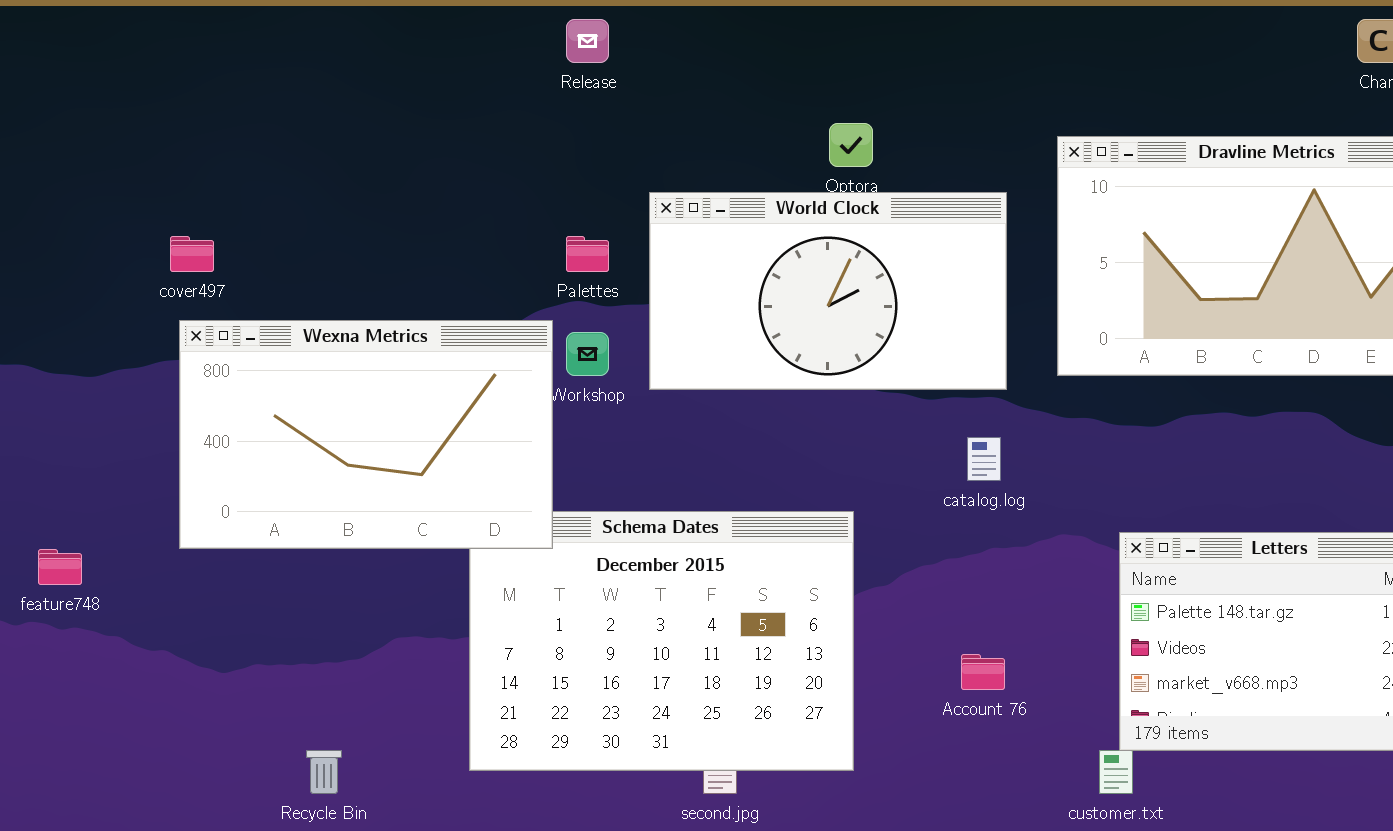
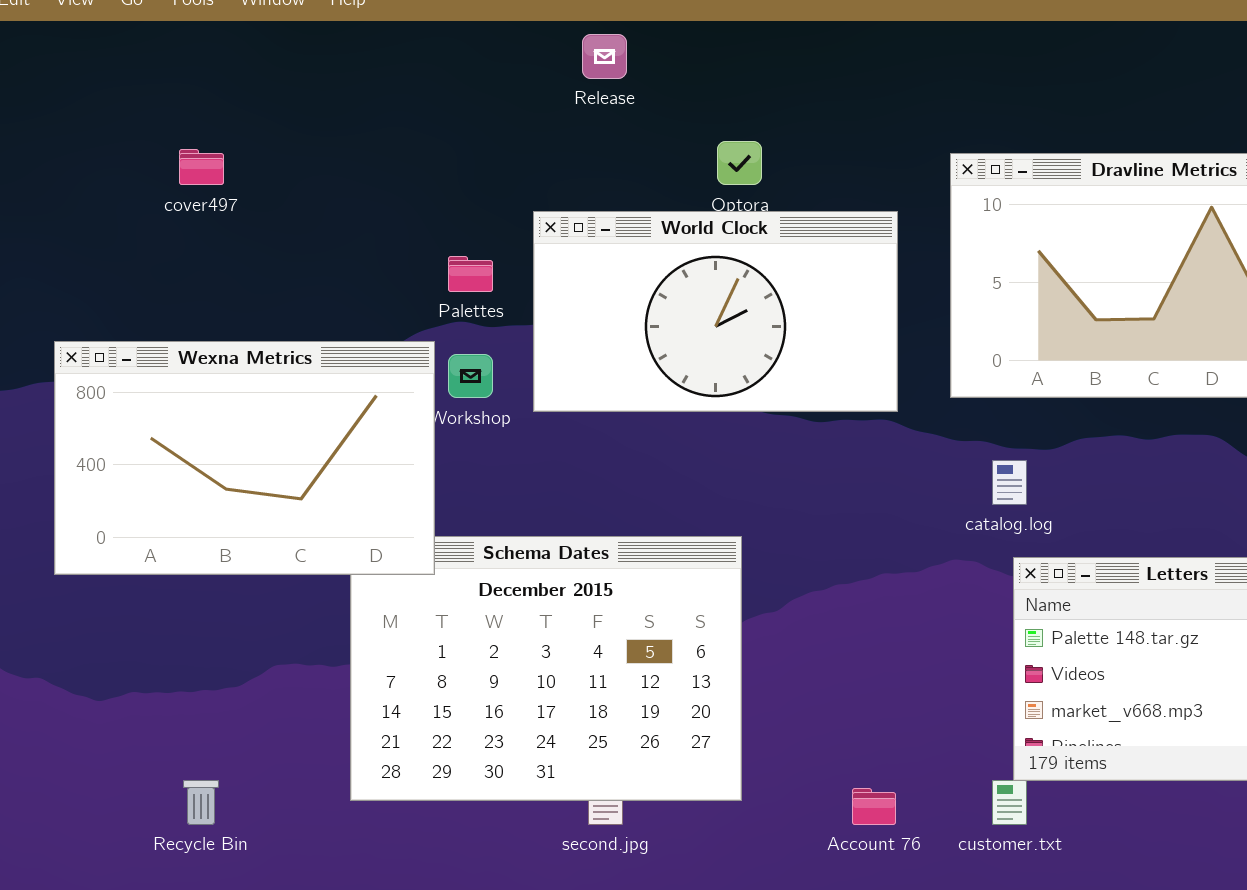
Release: [566,19,609,63] -> [582,34,627,79], moved
cover497: [170,236,214,272] -> [179,149,224,185], moved
catalog.log: [967,437,1001,481] -> [992,460,1027,505], moved
Account 76: [961,654,1005,690] -> [852,788,896,825], moved

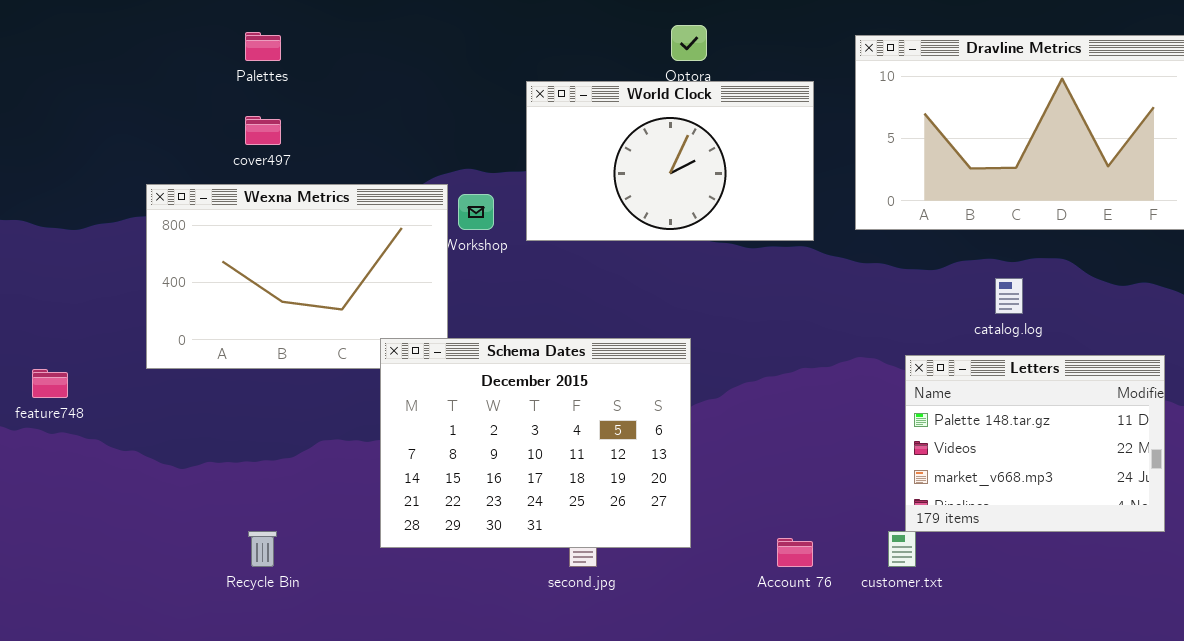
cover497: [179,149,224,185] -> [245,116,281,145], moved
Palettes: [448,256,493,292] -> [245,32,281,61], moved
catalog.log: [992,460,1027,505] -> [995,278,1023,314], moved
Schema Dates: [350,536,742,801] -> [380,338,691,548], raised

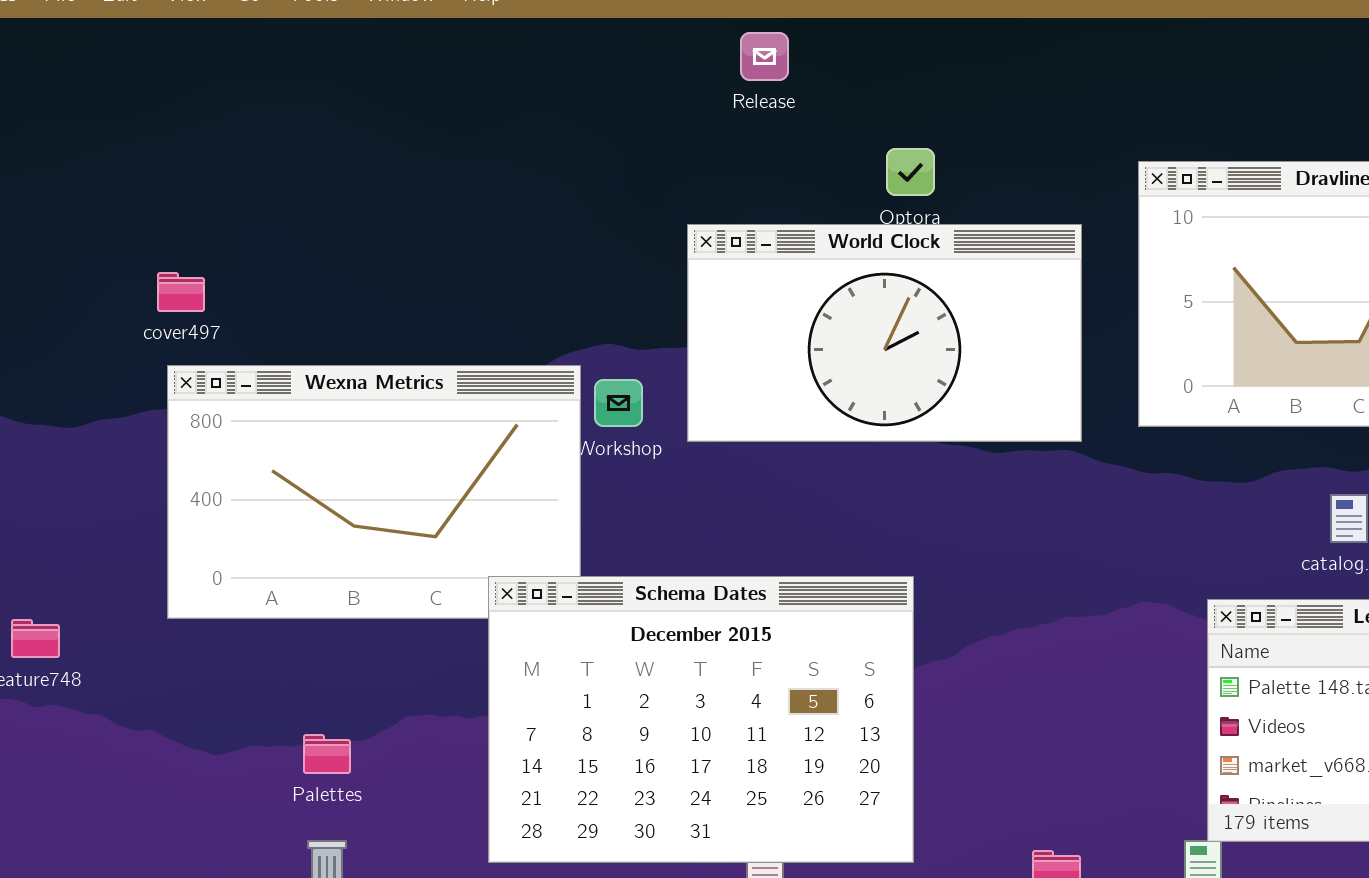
Palettes: [245,32,281,61] -> [303,734,351,774], moved
cover497: [245,116,281,145] -> [157,272,205,312], moved

